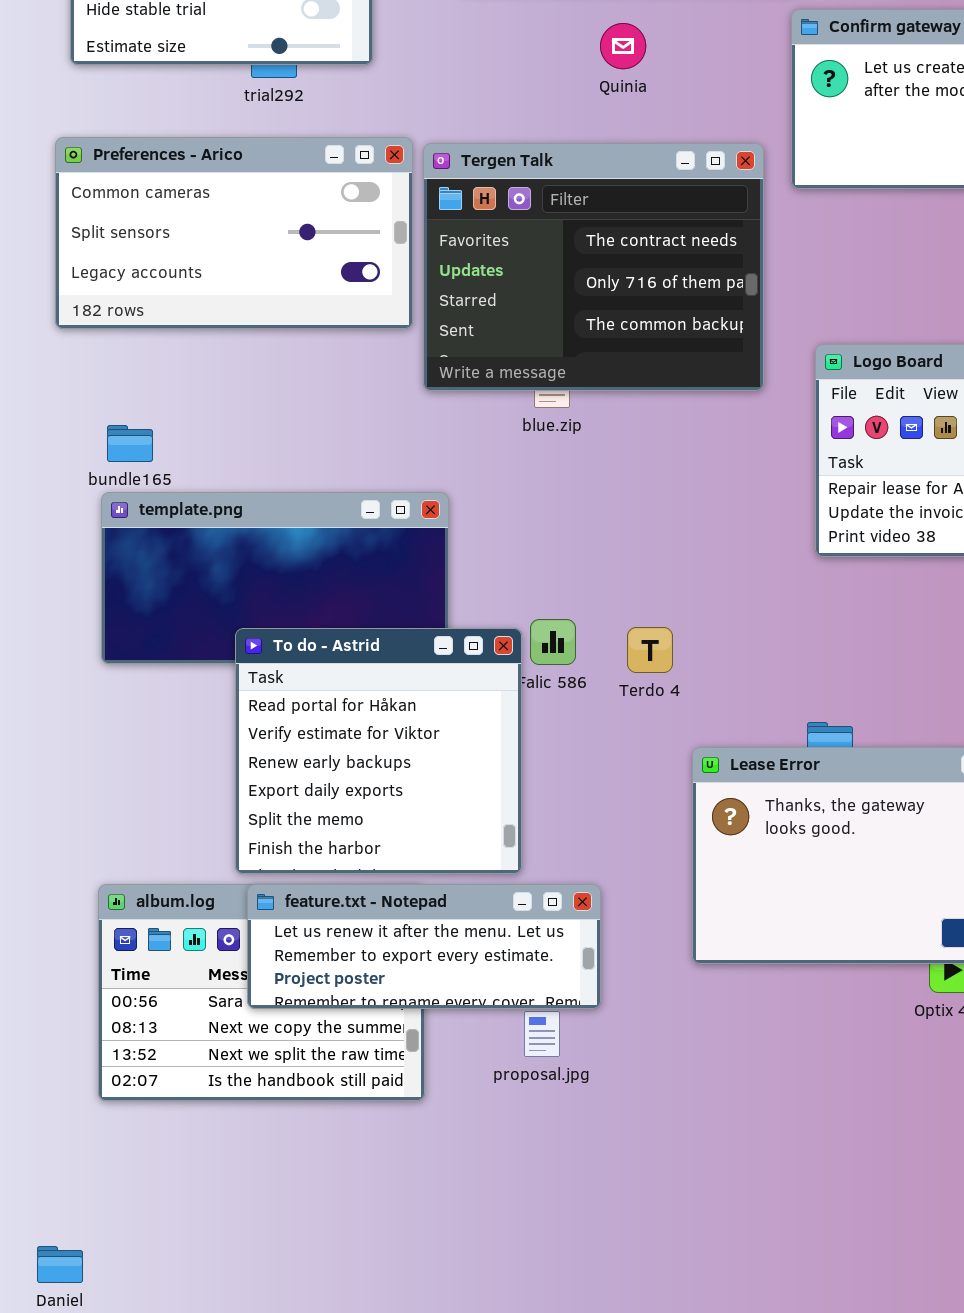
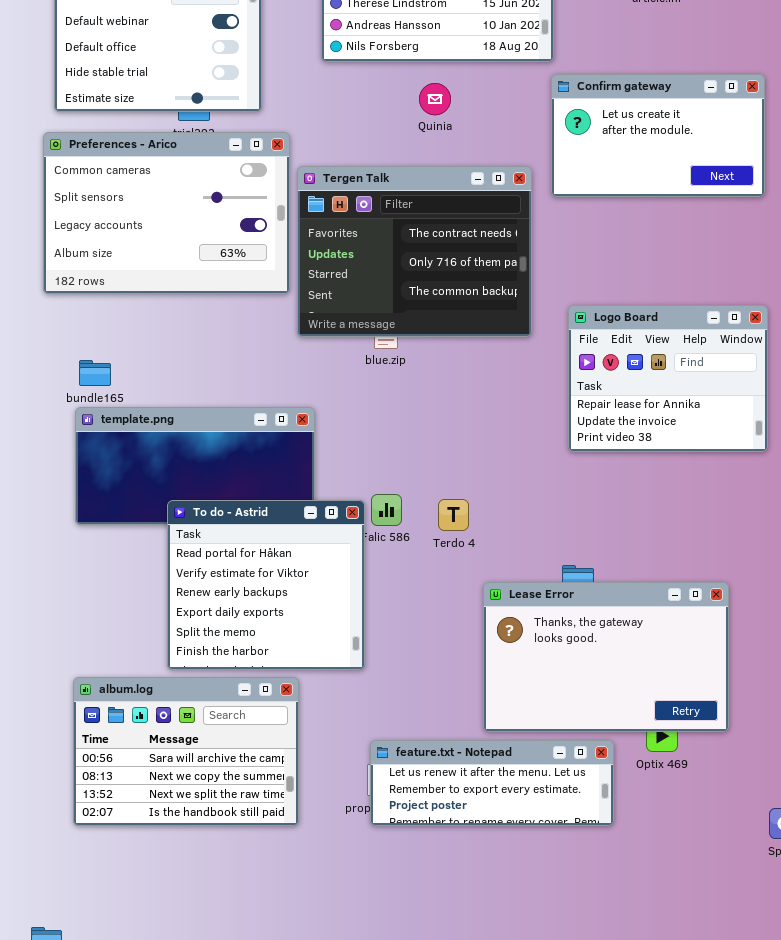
Preferences - Arico: [55,137,413,329] -> [43,132,290,294], resized
feature.txt - Notepad: [247,884,601,1009] -> [370,740,614,826], moved

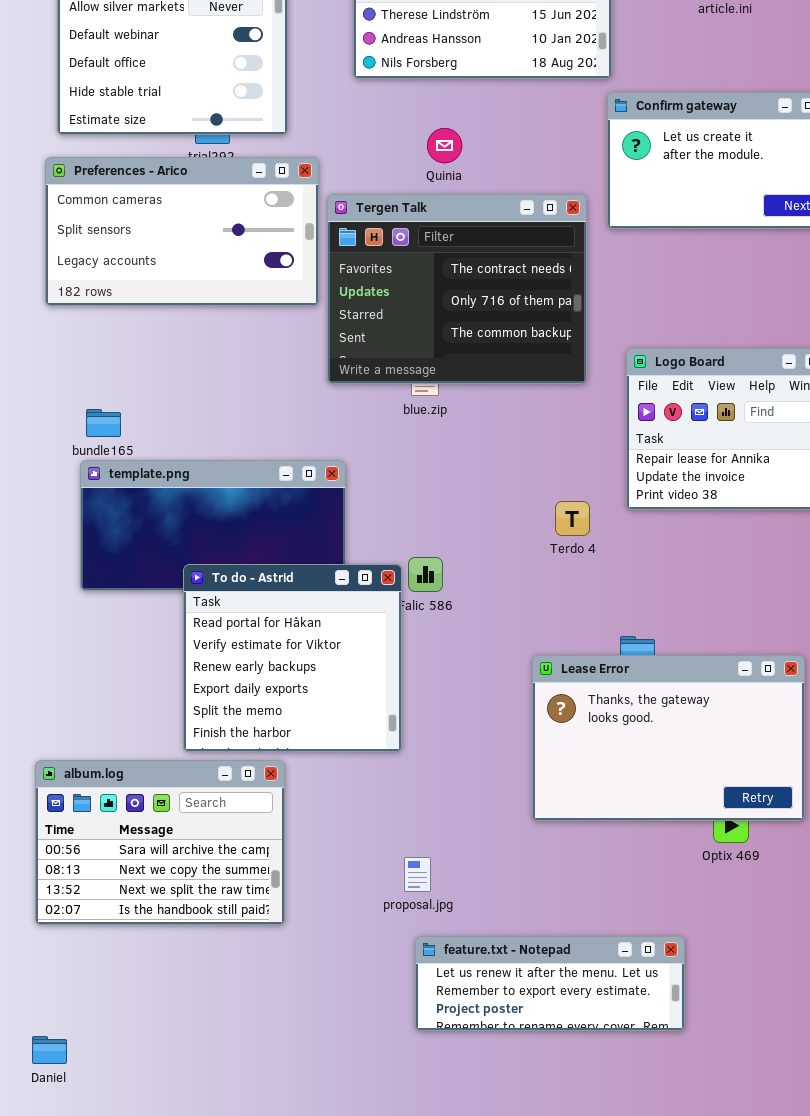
Quinia: [419,83,451,115] -> [427,128,462,163], moved
Preferences - Arico: [43,132,290,294] -> [45,157,319,306], resized
Terdo 4: [438,499,469,531] -> [555,501,590,536], moved
album.log: [73,677,299,826] -> [35,760,285,925], moved
feature.txt - Notepad: [370,740,614,826] -> [415,936,685,1031], moved

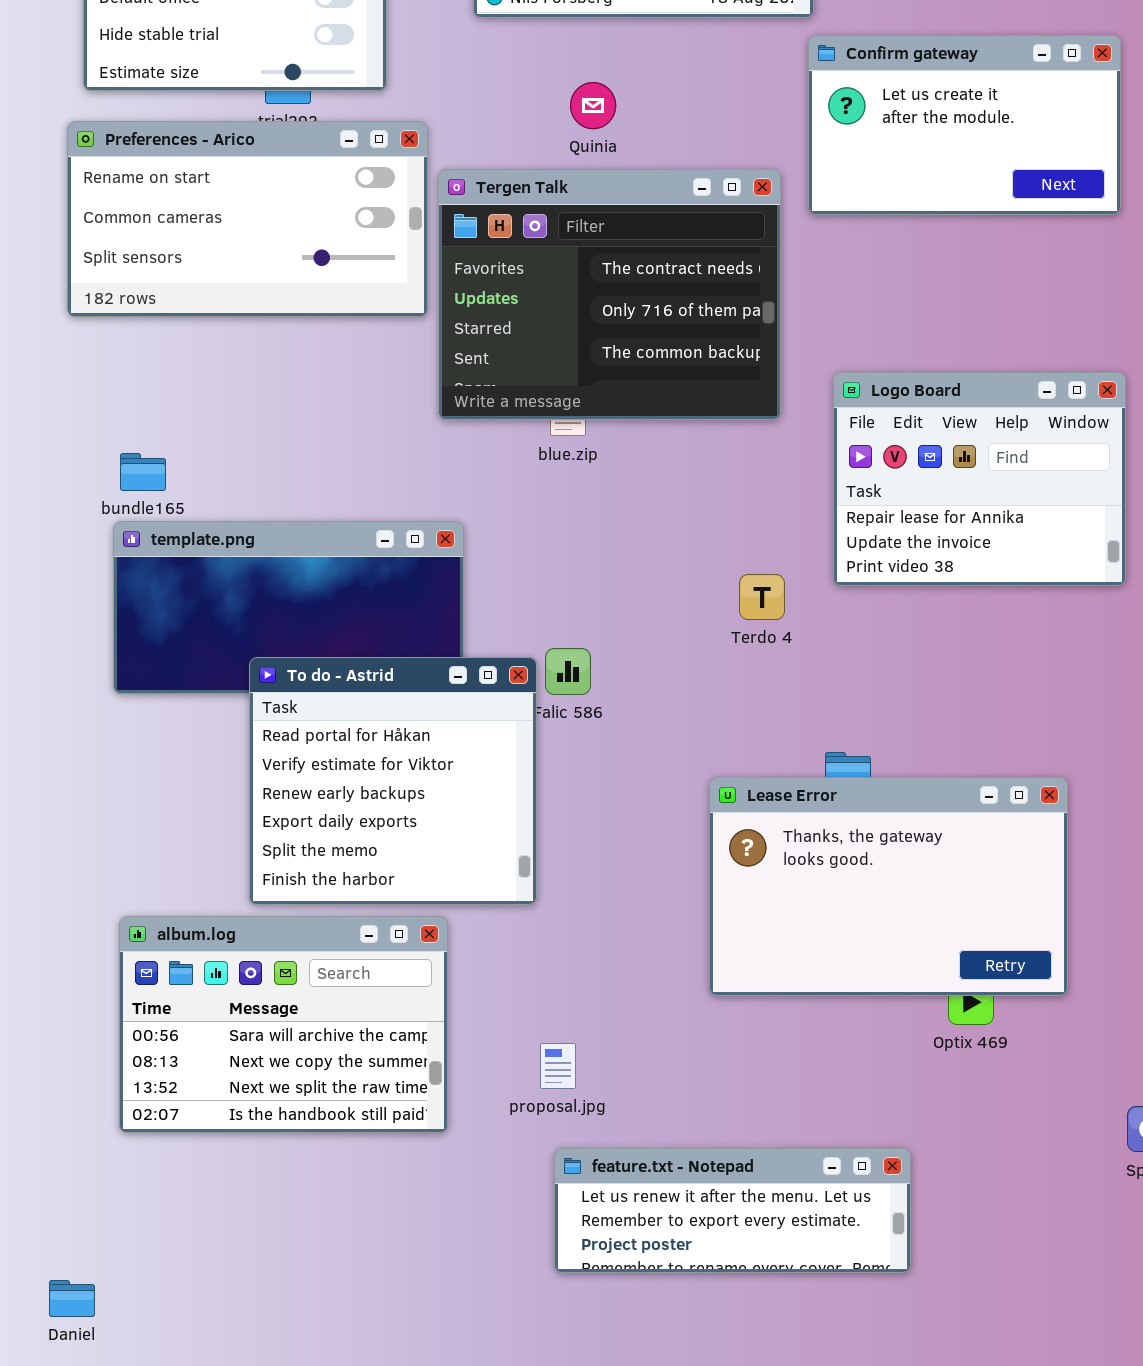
Preferences - Arico: [45,157,319,306] -> [67,121,428,317], scrolled up 1 row
album.log: [35,760,285,925] -> [119,916,448,1133], moved

